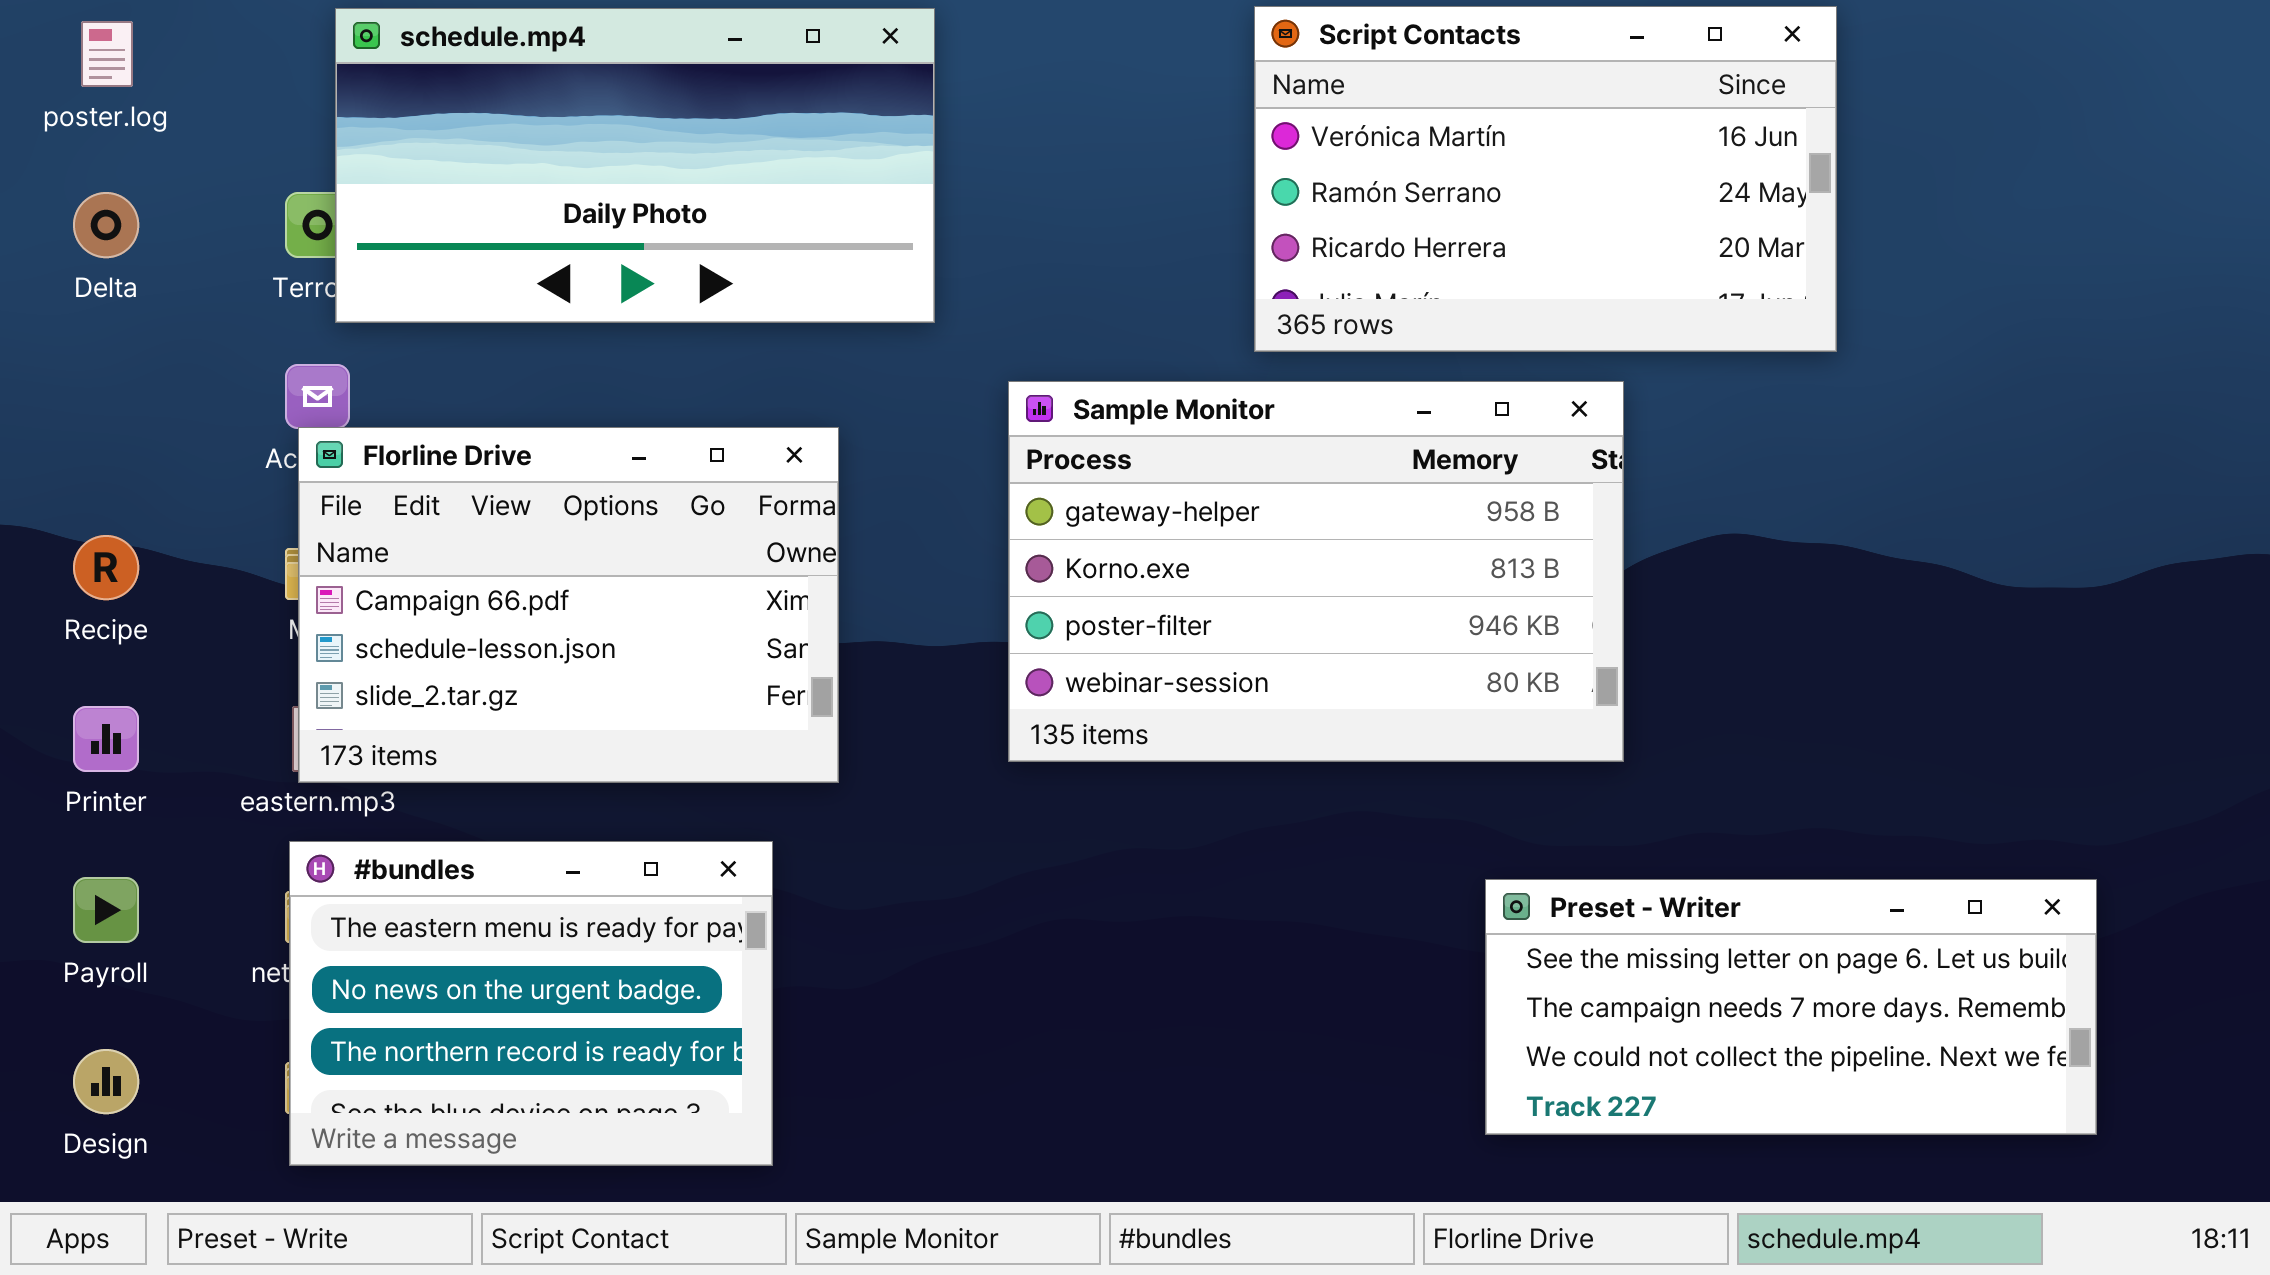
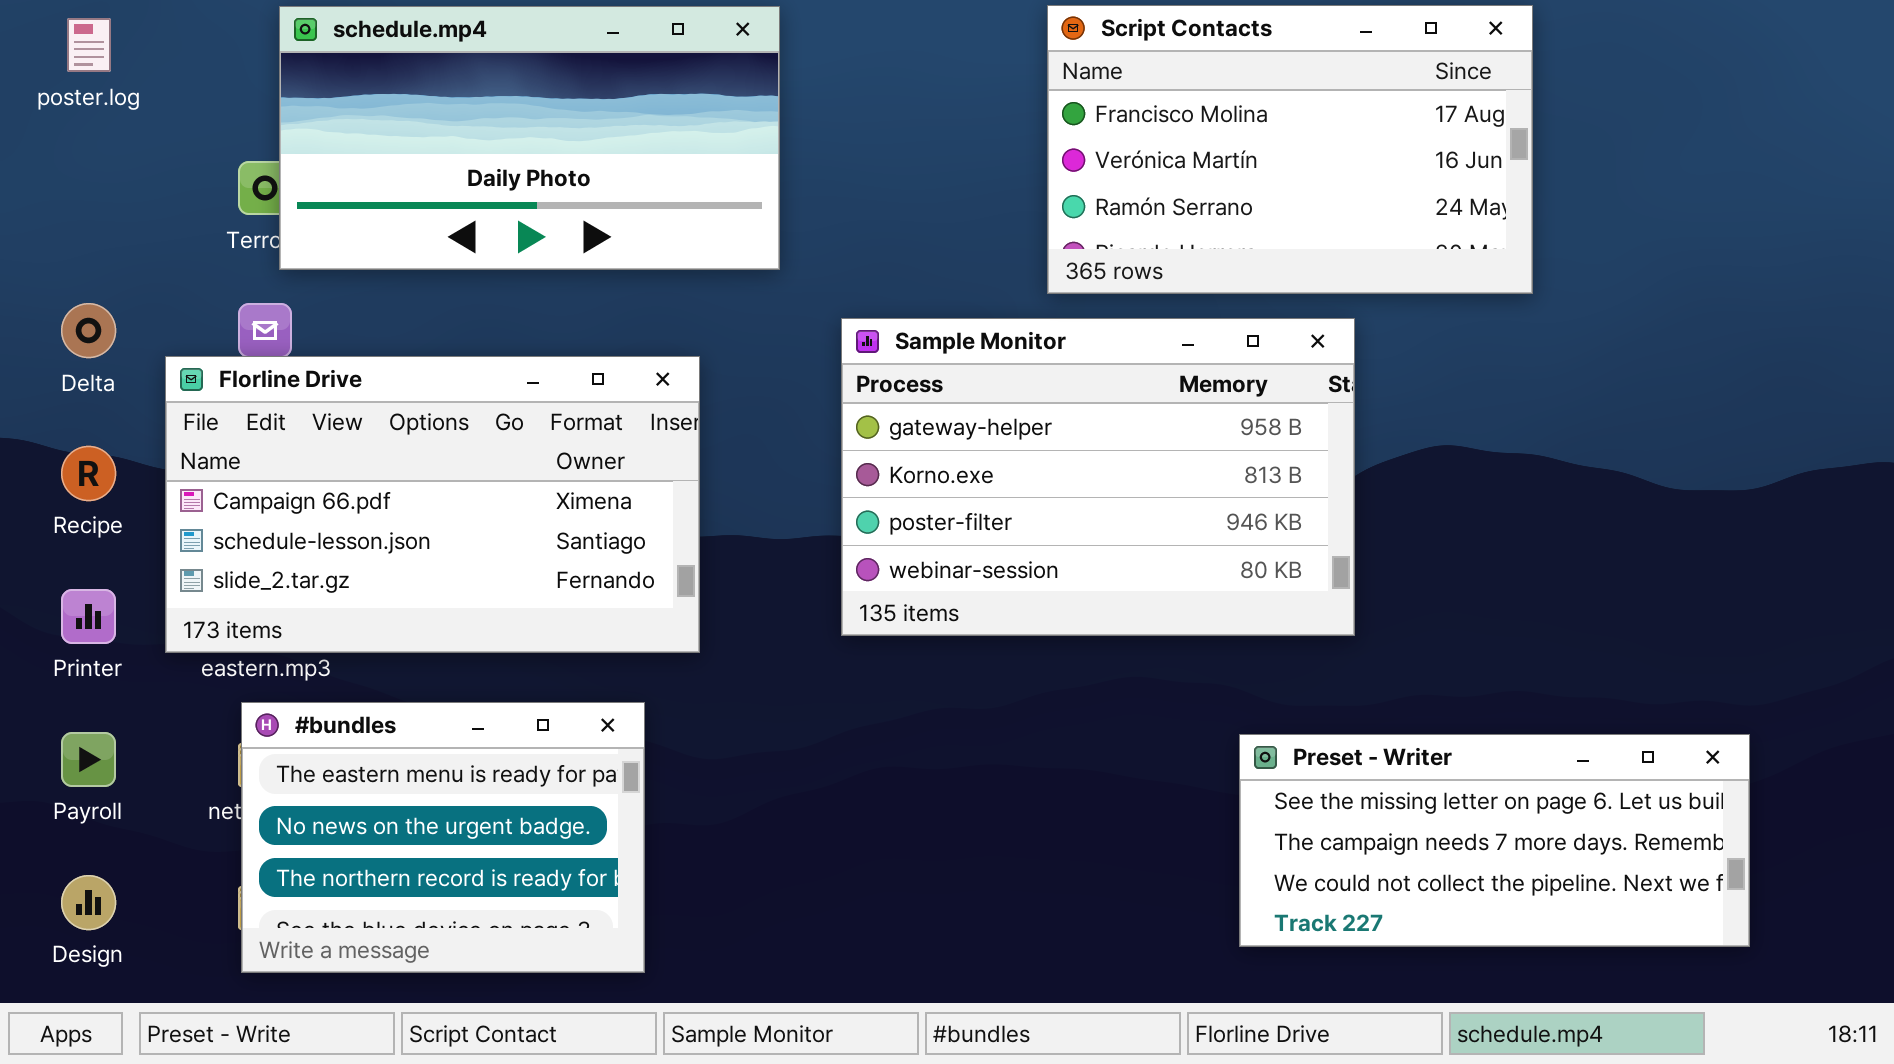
Script Contacts: [1254,6,1837,352] -> [1047,5,1533,294], scrolled up 1 row
Delta: [73,192,139,258] -> [61,303,116,358], moved
Florline Drive: [298,427,839,783] -> [165,356,700,653], resized

